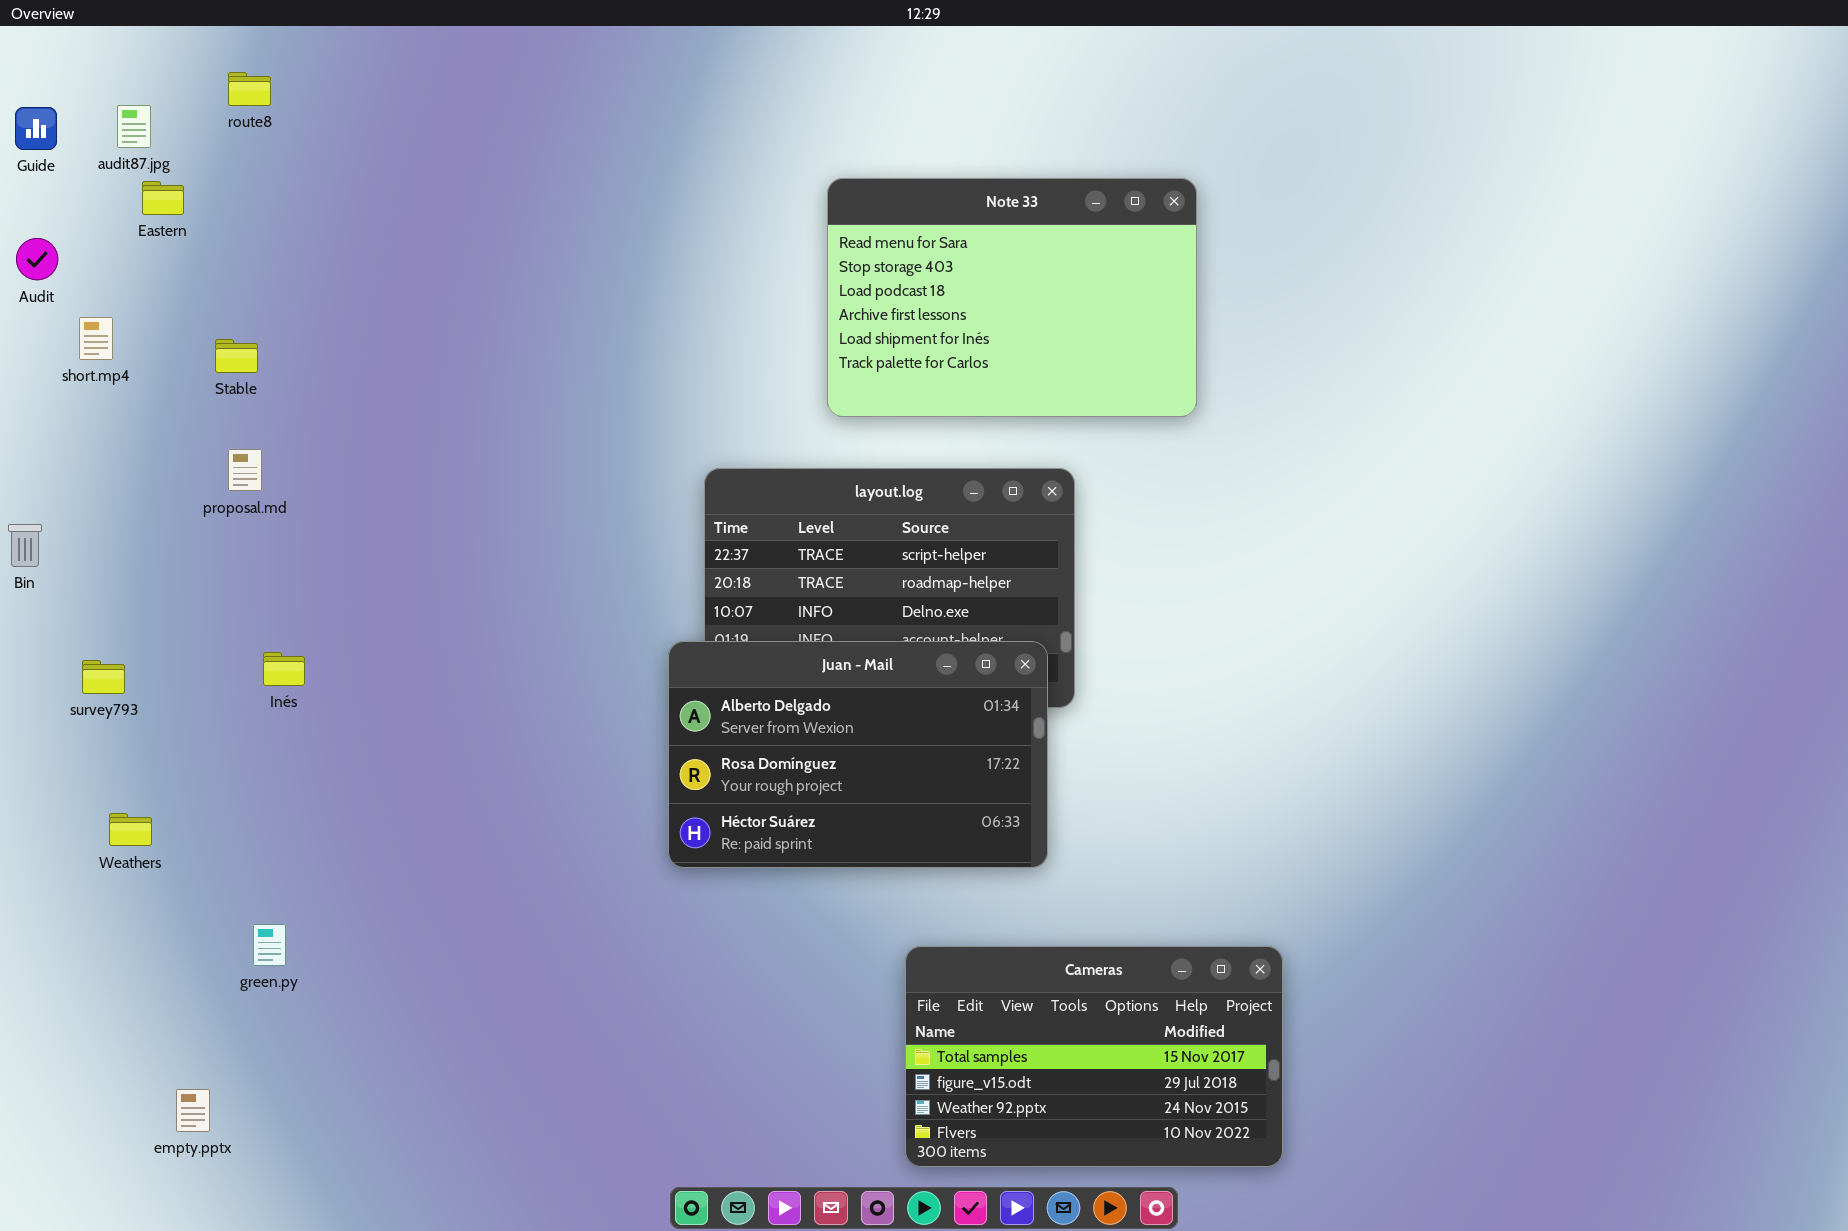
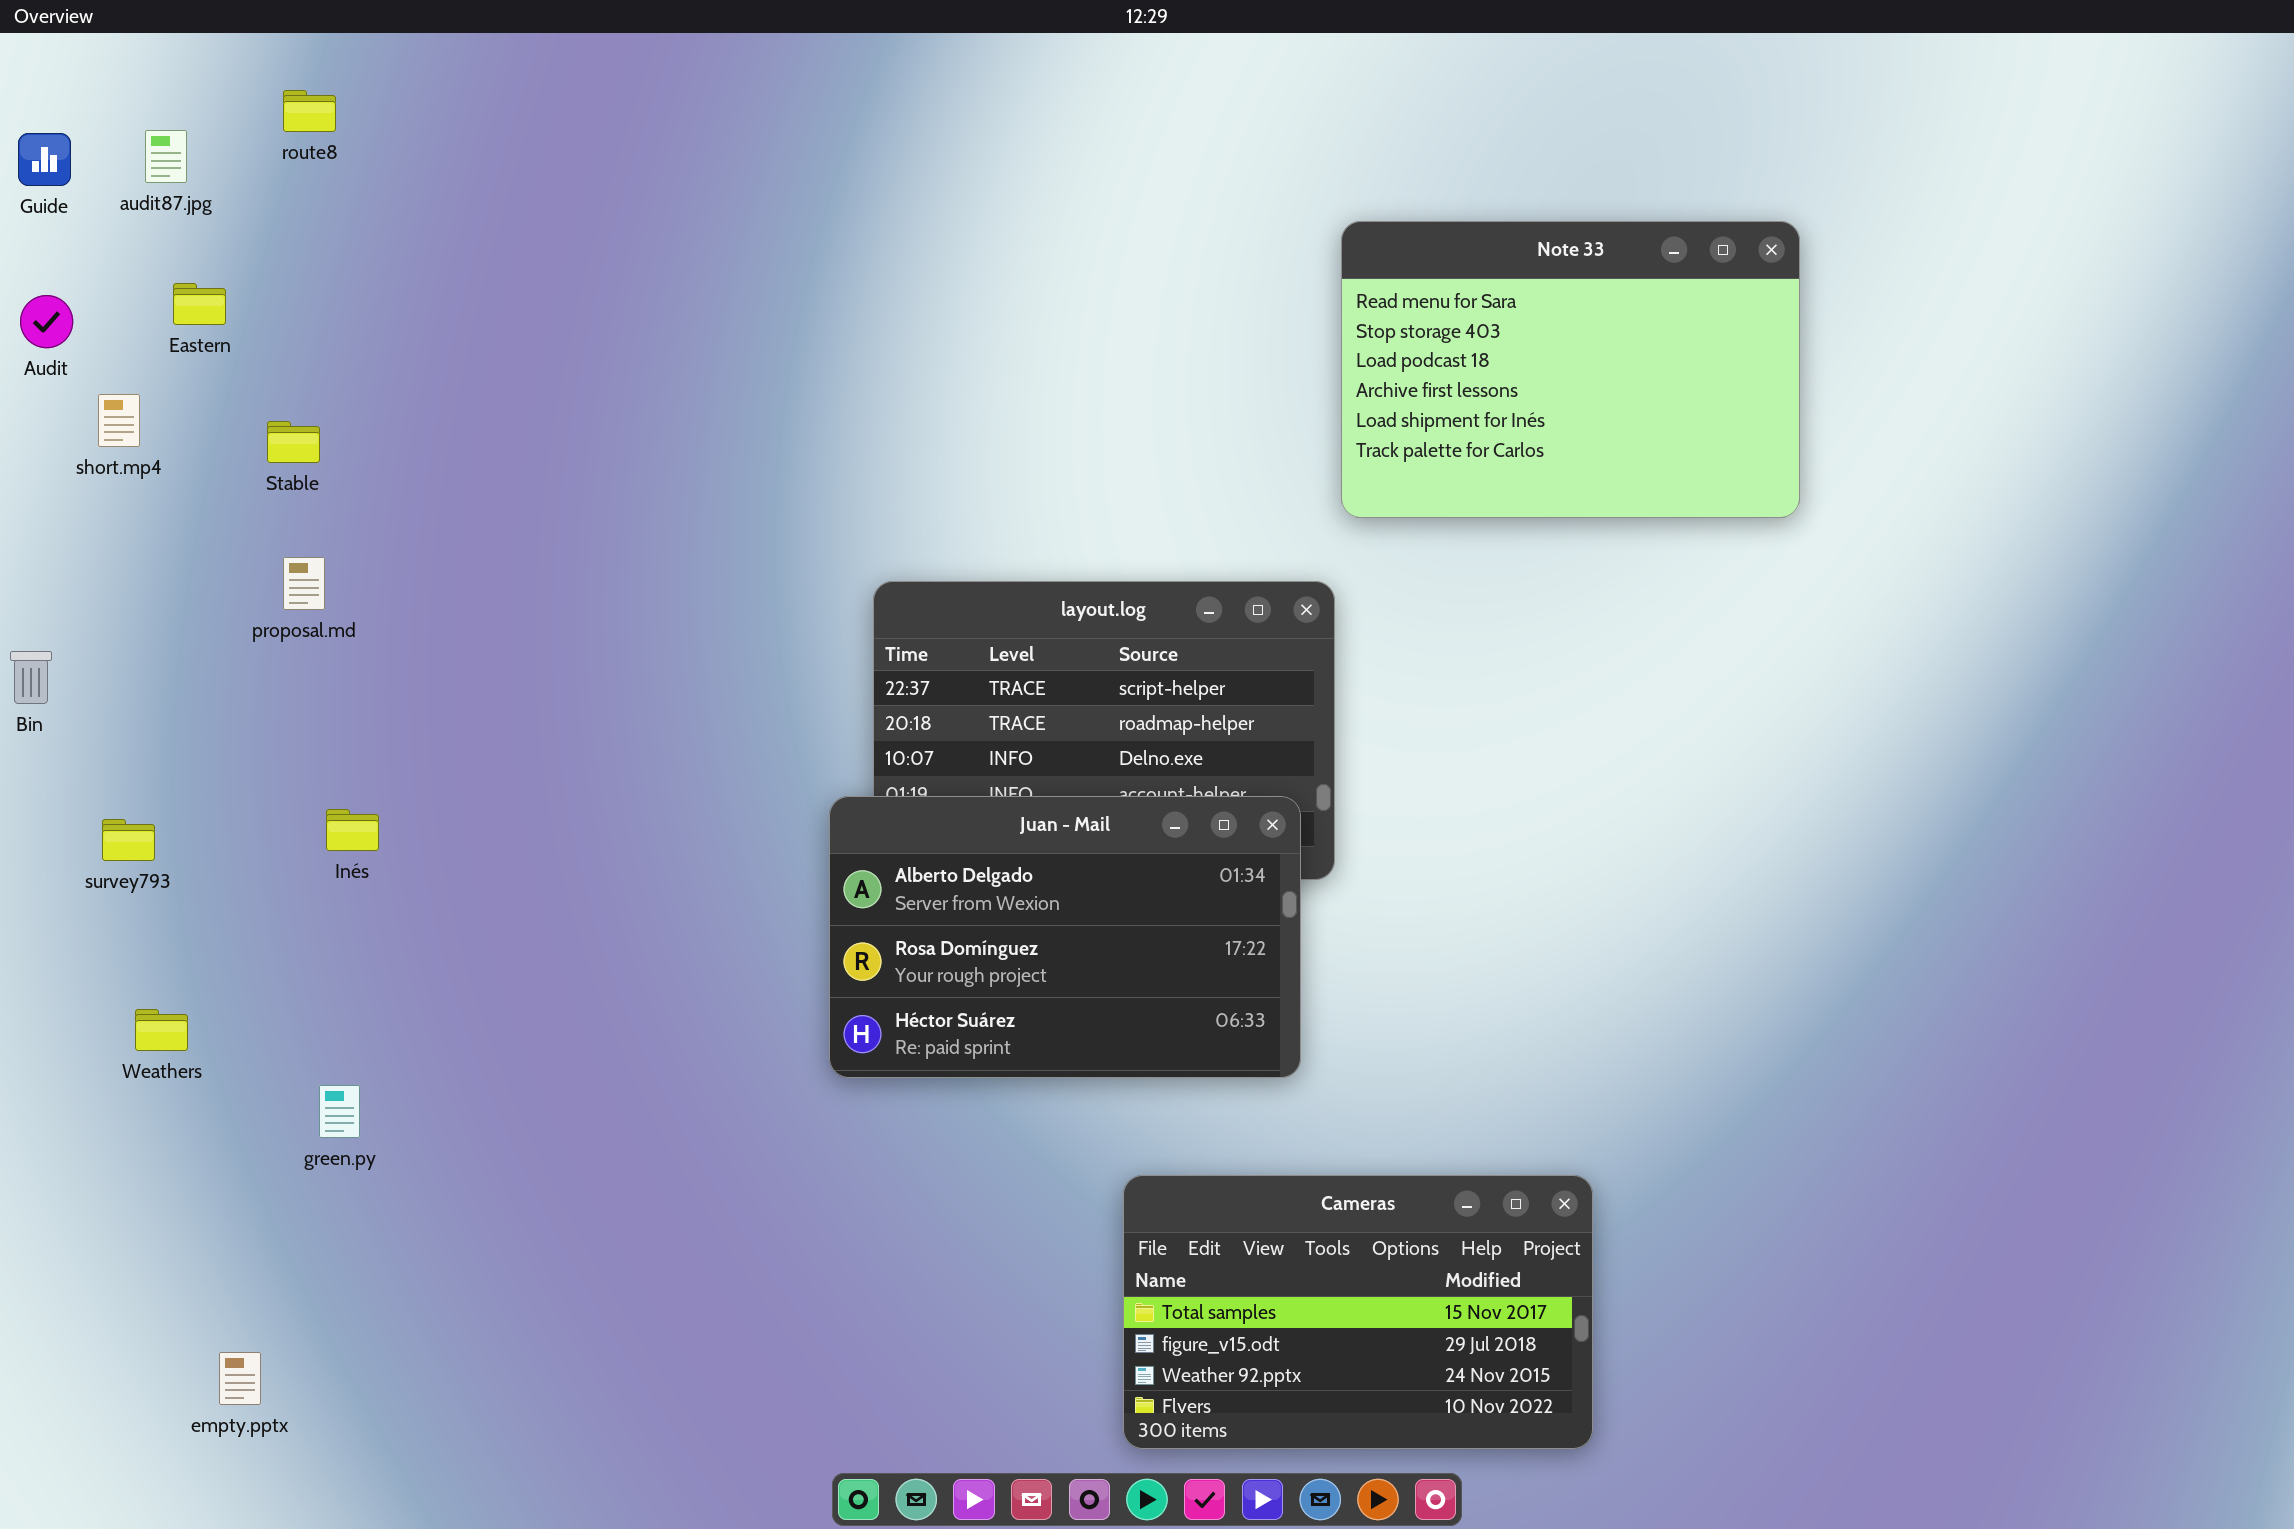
Note 33: [827,178,1197,417] -> [1341,221,1800,518], moved
Eastern: [142,181,184,215] -> [173,283,226,325], moved
green.py: [253,924,286,966] -> [319,1085,360,1138], moved

